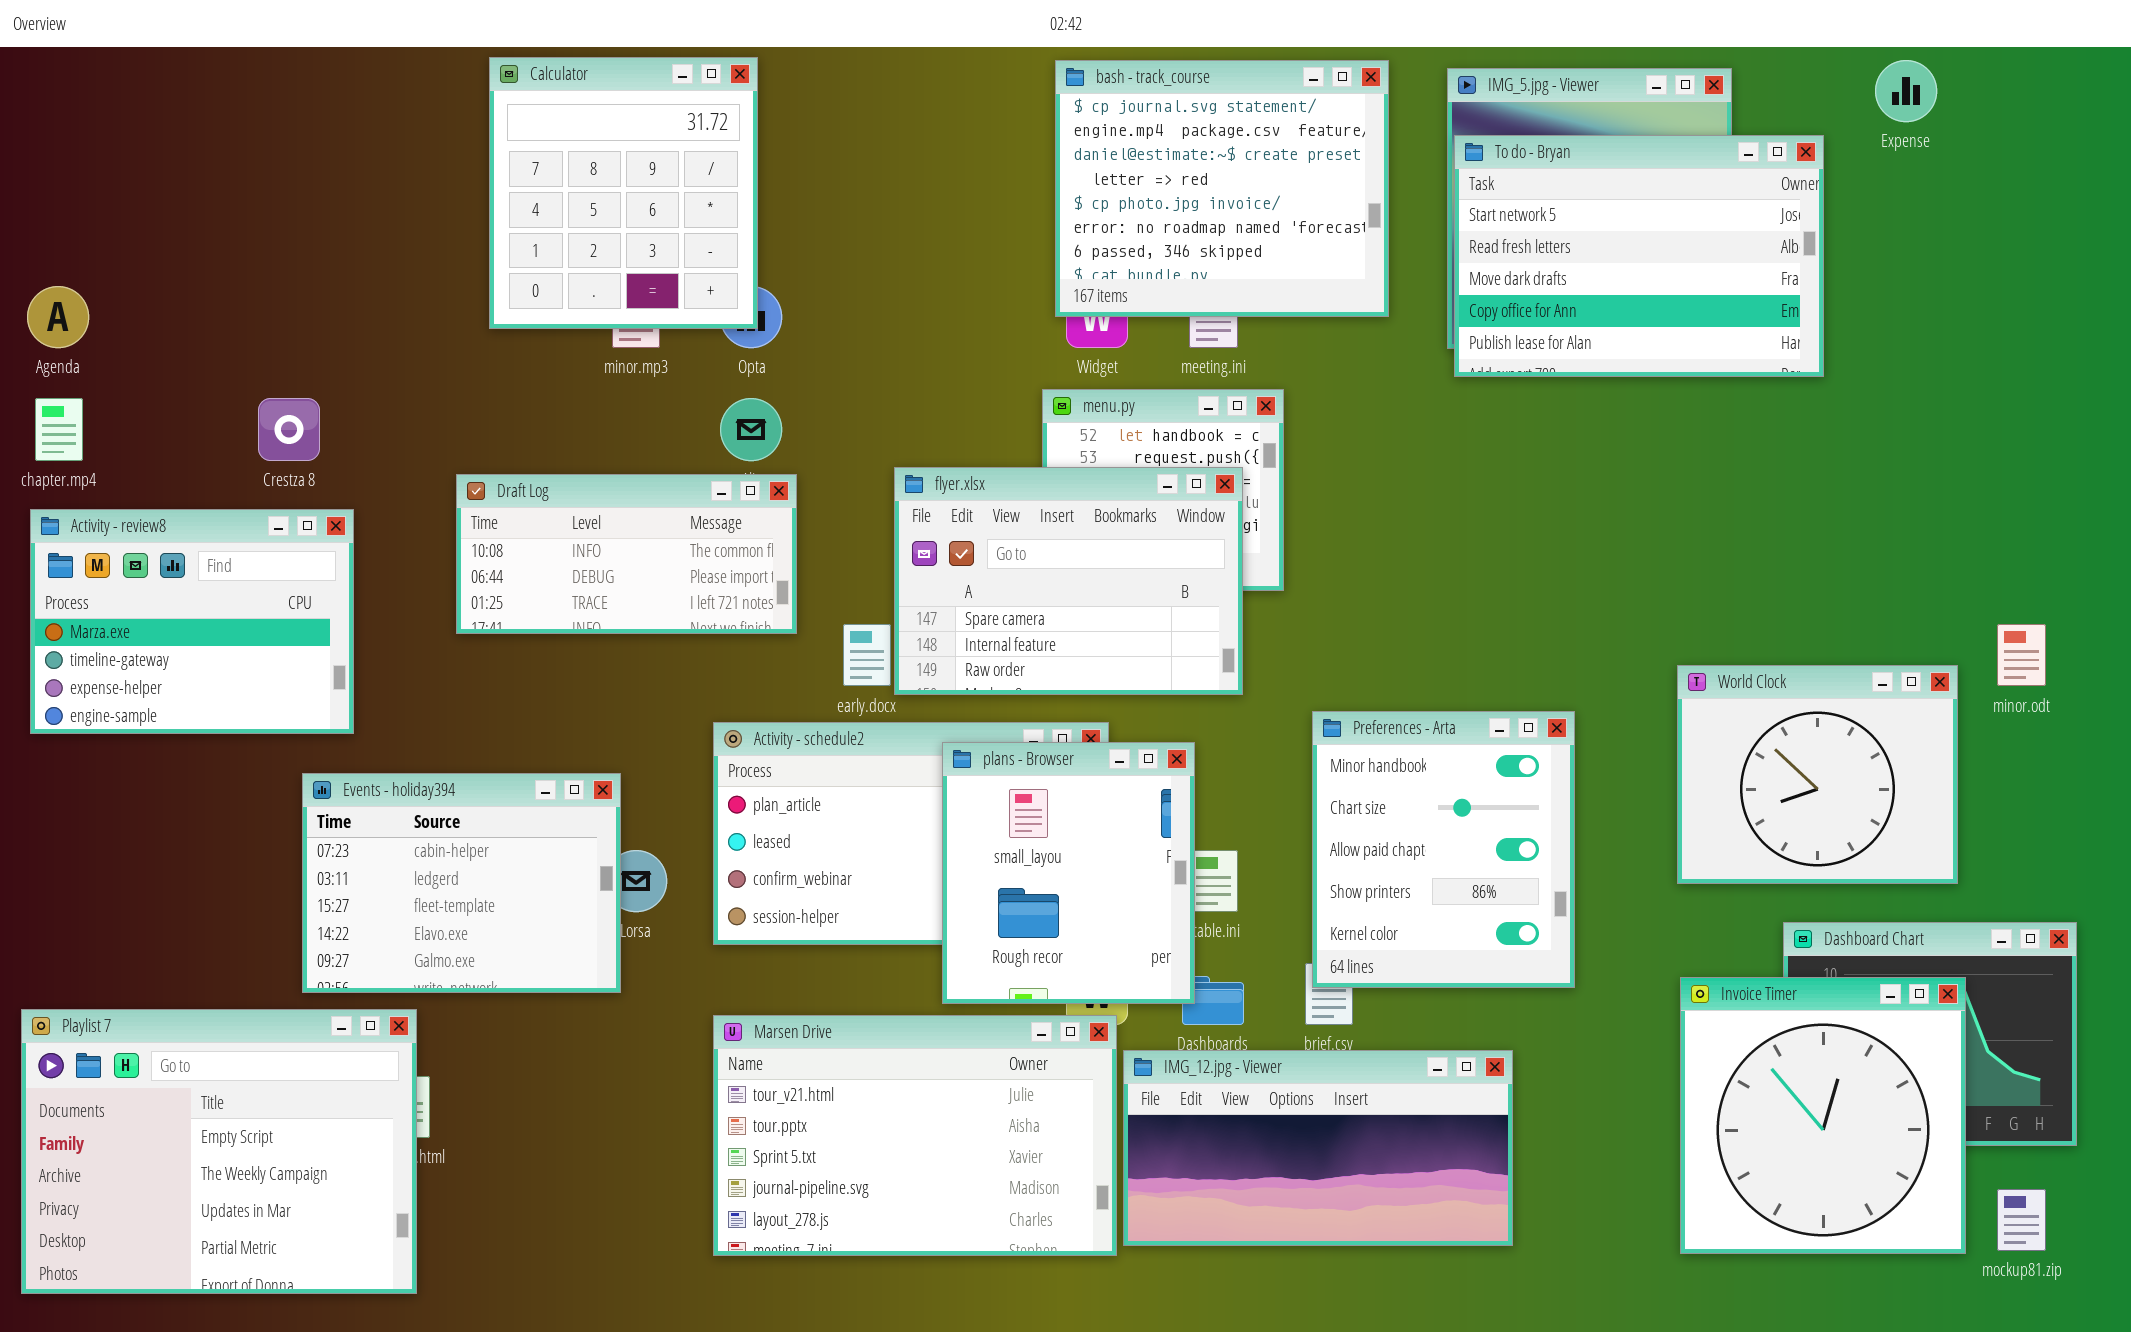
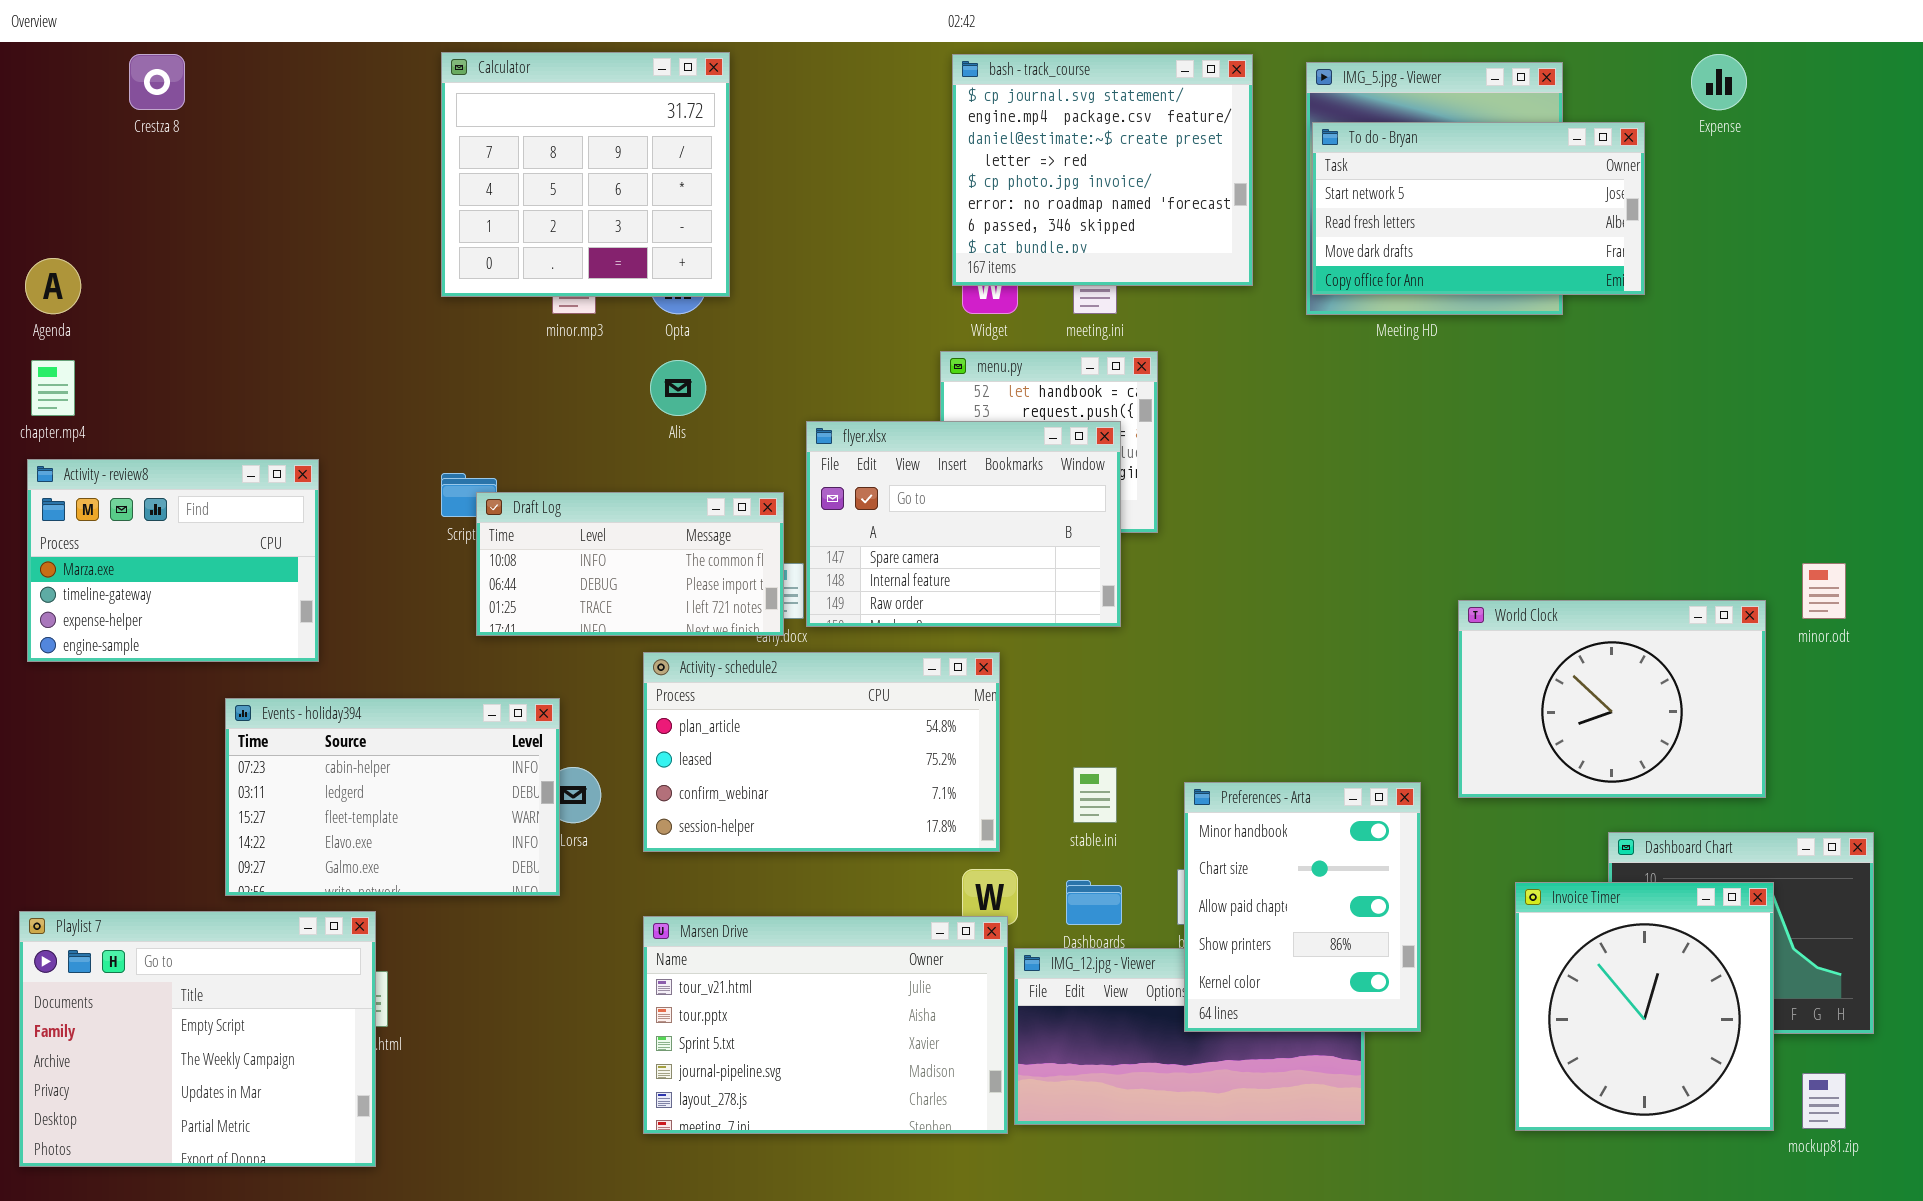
Calculator: [489,57,758,329] -> [441,52,730,297], resized
To do - Bryan: [1454,135,1824,377] -> [1312,122,1645,295], resized
Crestza 8: [258,398,320,461] -> [129,54,185,110], moved
Draft Log: [456,474,797,634] -> [476,492,784,636], moved
World Clock: [1677,665,1958,884] -> [1458,600,1766,798], resized
Preferences - Arta: [1312,711,1575,988] -> [1184,782,1421,1032], moved
plans - Browser: [942,742,1195,1004] -> none, closed
Events - holiday394: [302,773,621,993] -> [225,698,560,896], resized

